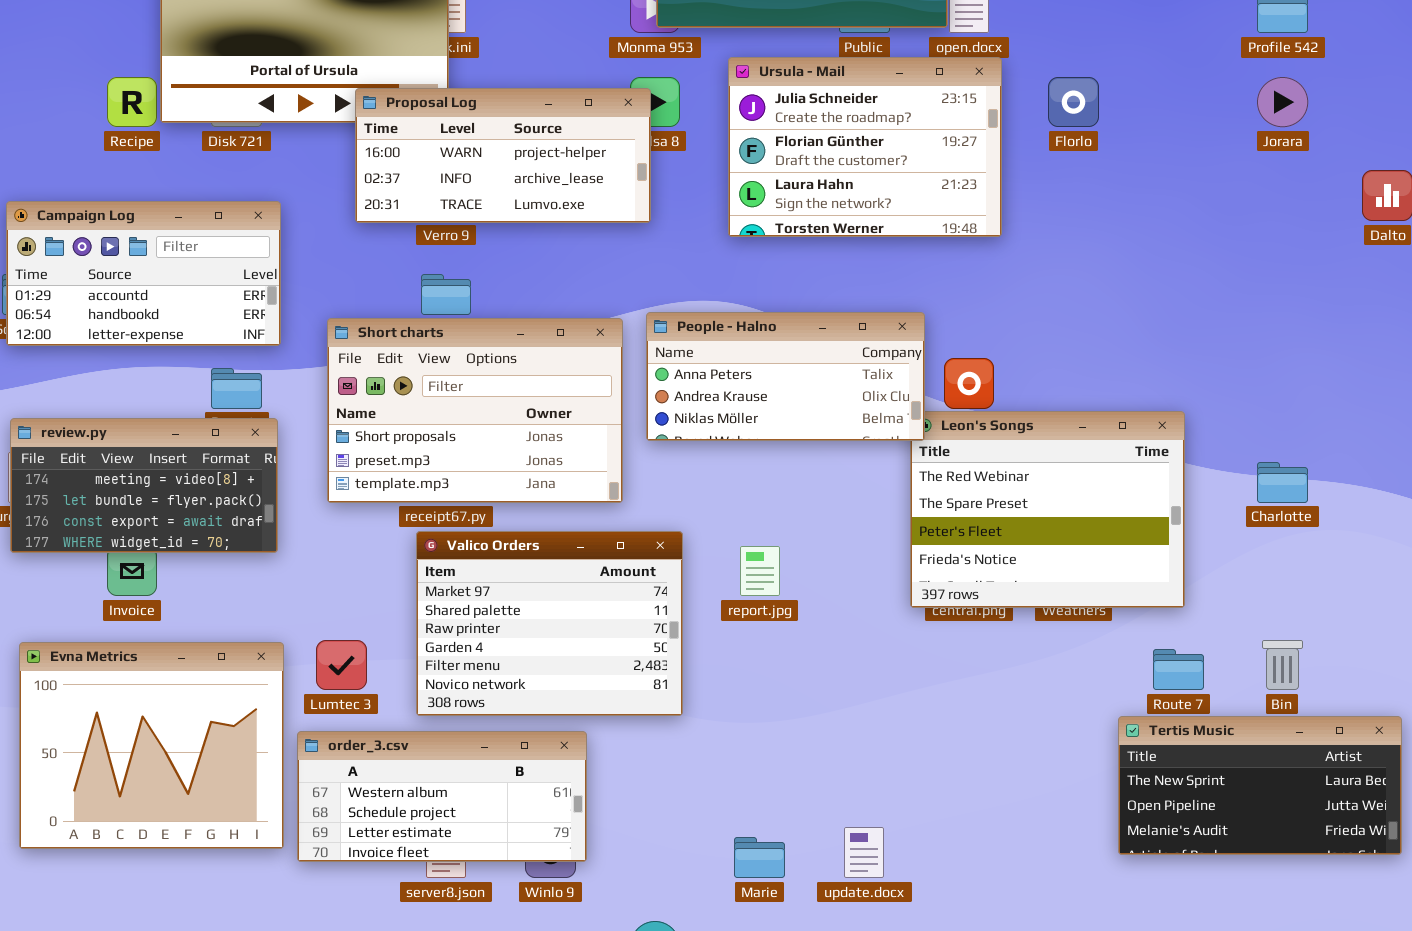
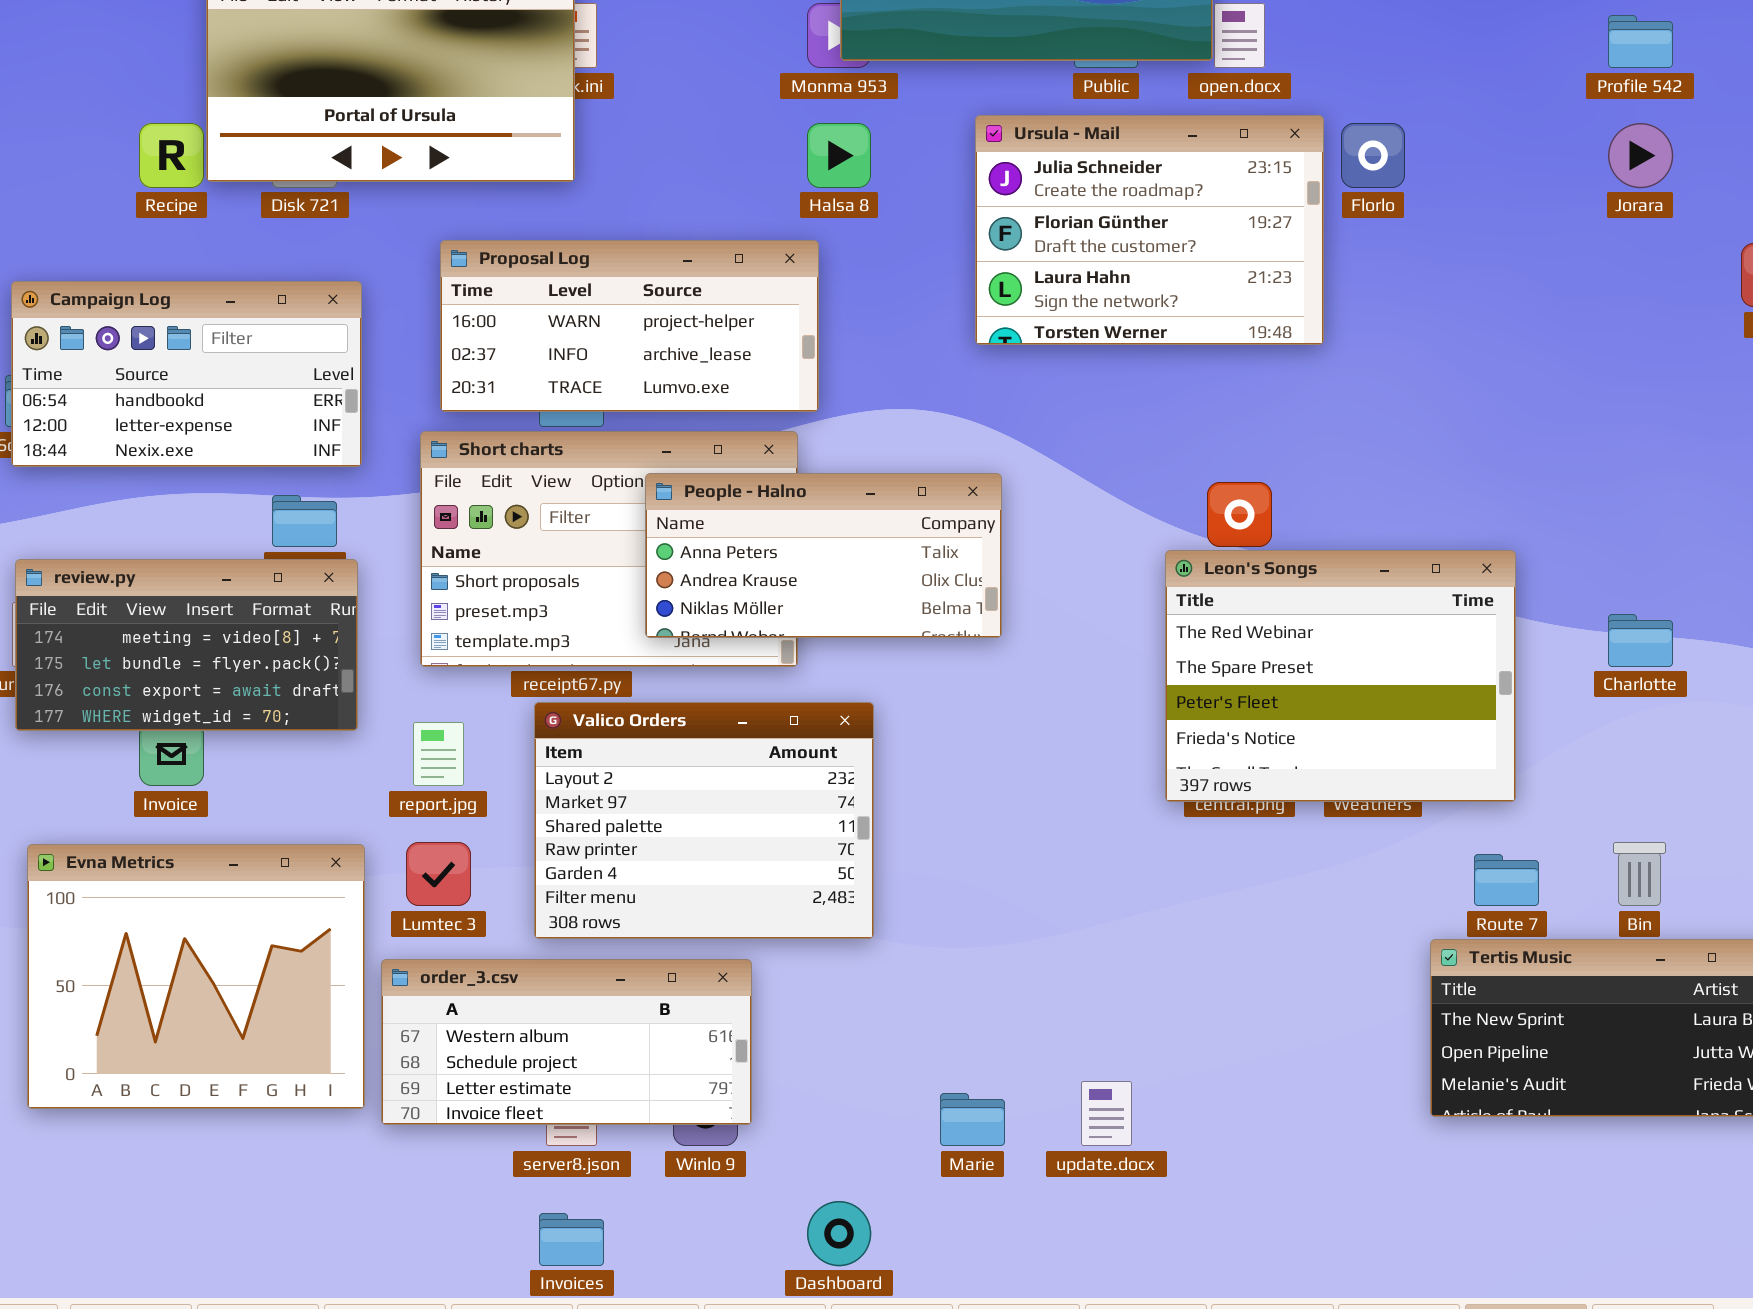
Ursula - Mail: [728,57,1002,237] -> [975,115,1324,345], moved
Proposal Log: [355,88,651,223] -> [440,240,819,412], moved
Campaign Log: [6,201,281,346] -> [11,281,362,467], scrolled down 1 row
People - Halno: [646,312,925,441] -> [645,473,1002,638], moved
Valico Orders: [416,531,683,716] -> [534,702,874,939], scrolled up 1 row
report.jpg: [740,546,780,596] -> [413,722,464,786], moved

